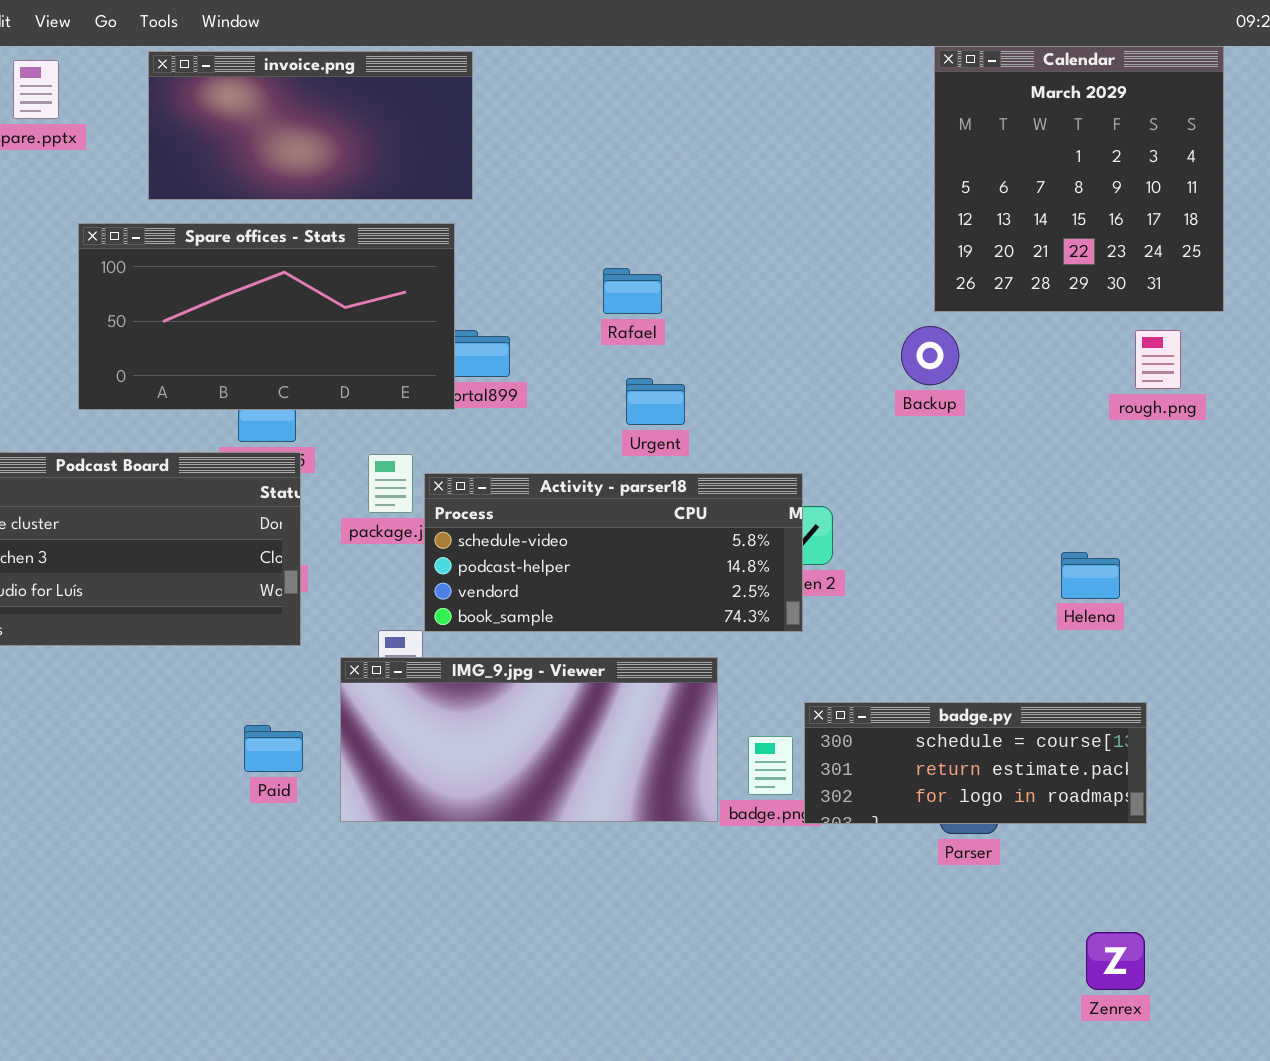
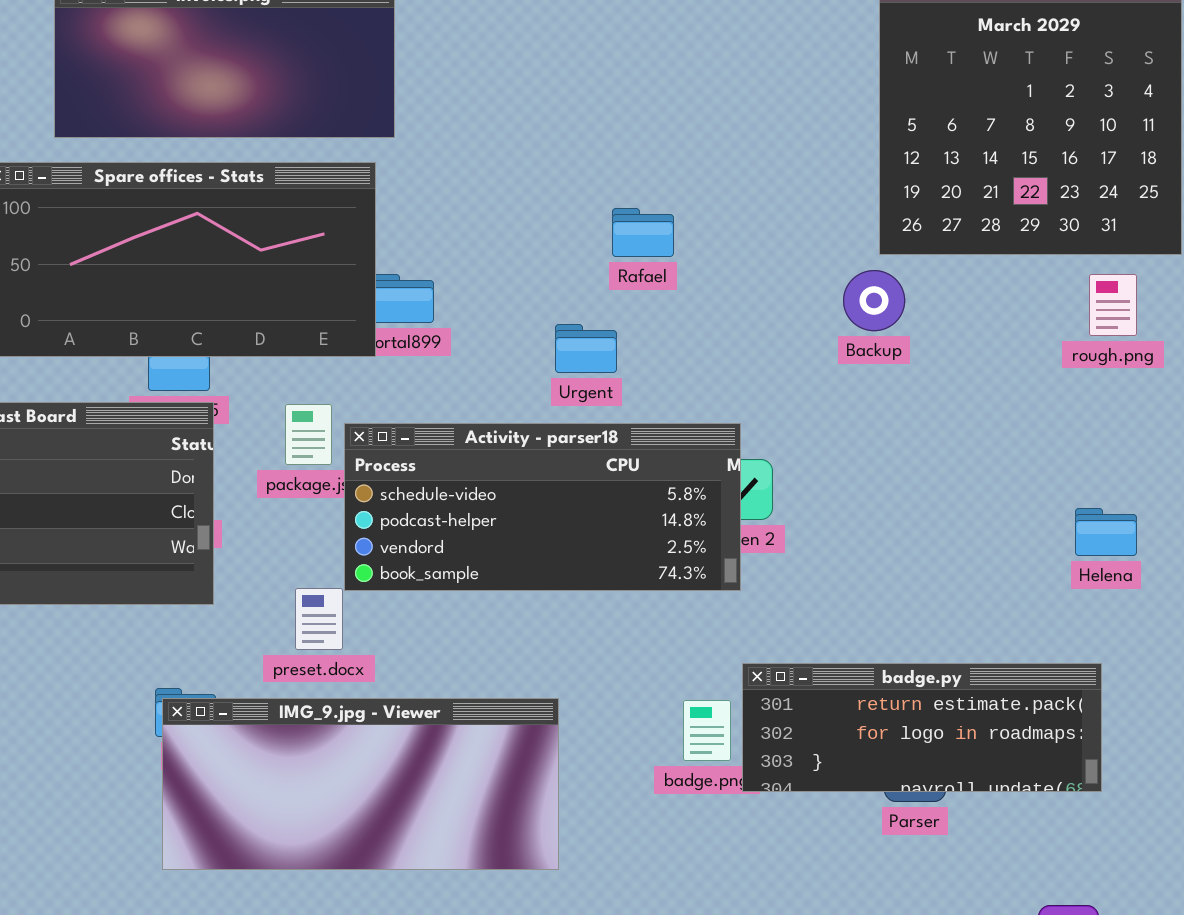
Rafael: [603,268,662,314] -> [612,208,674,257], moved
Helena: [1061,552,1120,599] -> [1075,508,1137,556], moved
IMG_9.jpg - Viewer: [340,657,718,822] -> [162,698,559,870], moved
badge.py: [804,702,1147,824] -> [742,663,1102,792], scrolled down 1 row

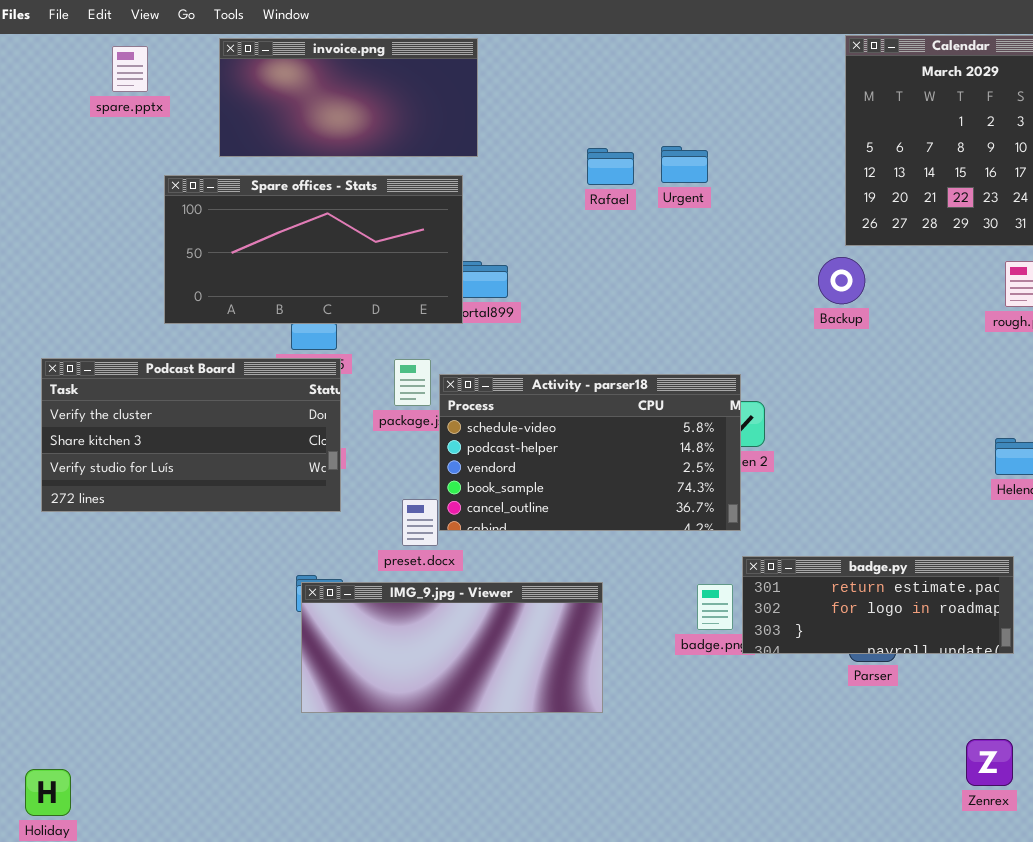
Rafael: [612,208,674,257] -> [587,148,634,185], moved
Urgent: [555,324,617,373] -> [661,146,708,183], moved
Activity - parser18: [344,423,741,591] -> [439,374,741,531], resized

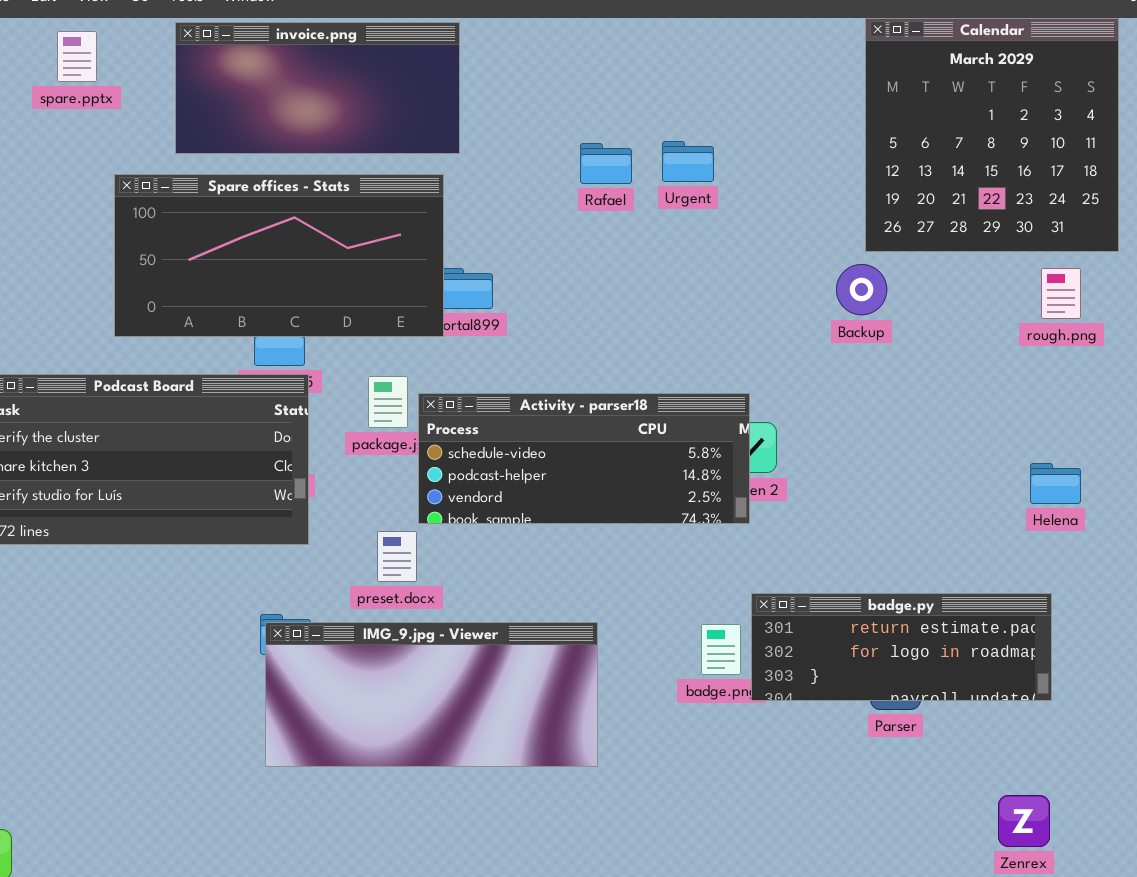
Activity - parser18: [439,374,741,531] -> [418,393,750,524], resized

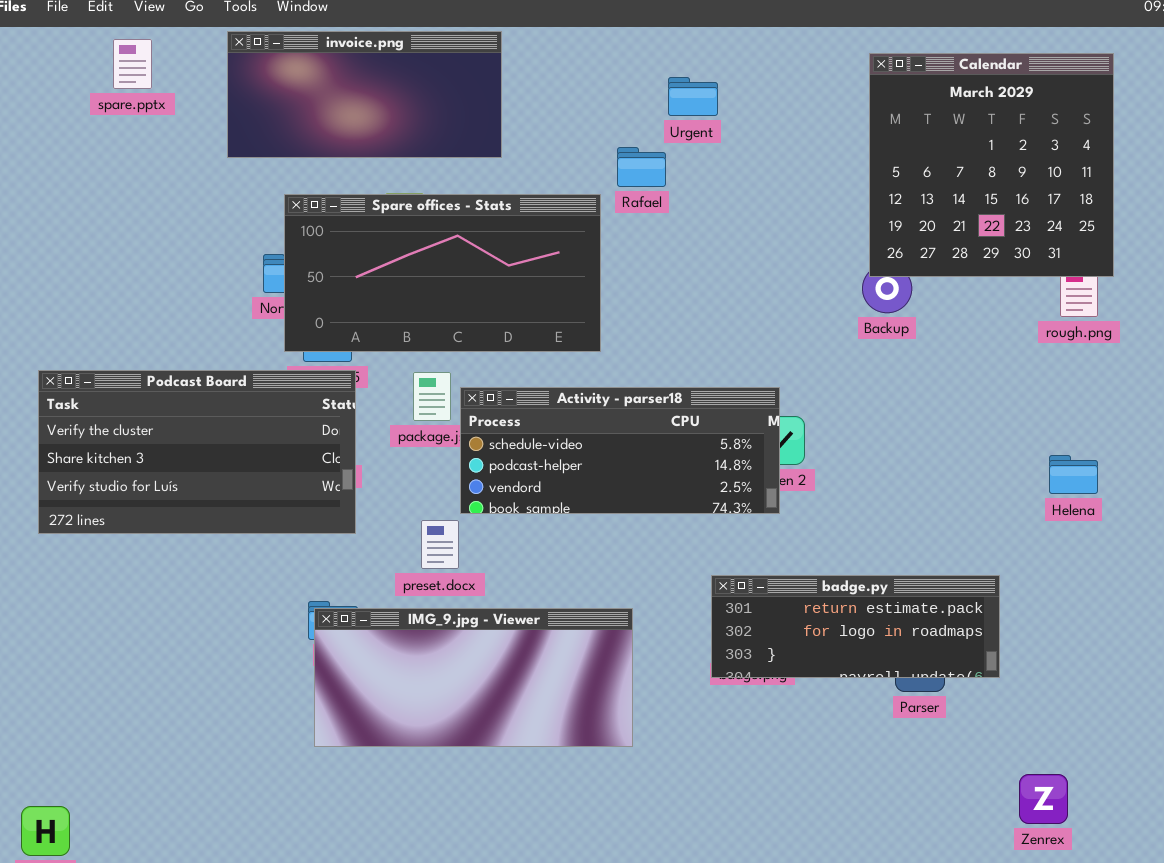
Calendar: [865,18,1119,252] -> [869,53,1114,277], moved
Urgent: [662,141,714,182] -> [668,77,718,116], moved
Spare offices - Stats: [114,174,444,337] -> [284,194,601,352], moved
badge.py: [751,593,1052,701] -> [711,575,1000,678], moved

